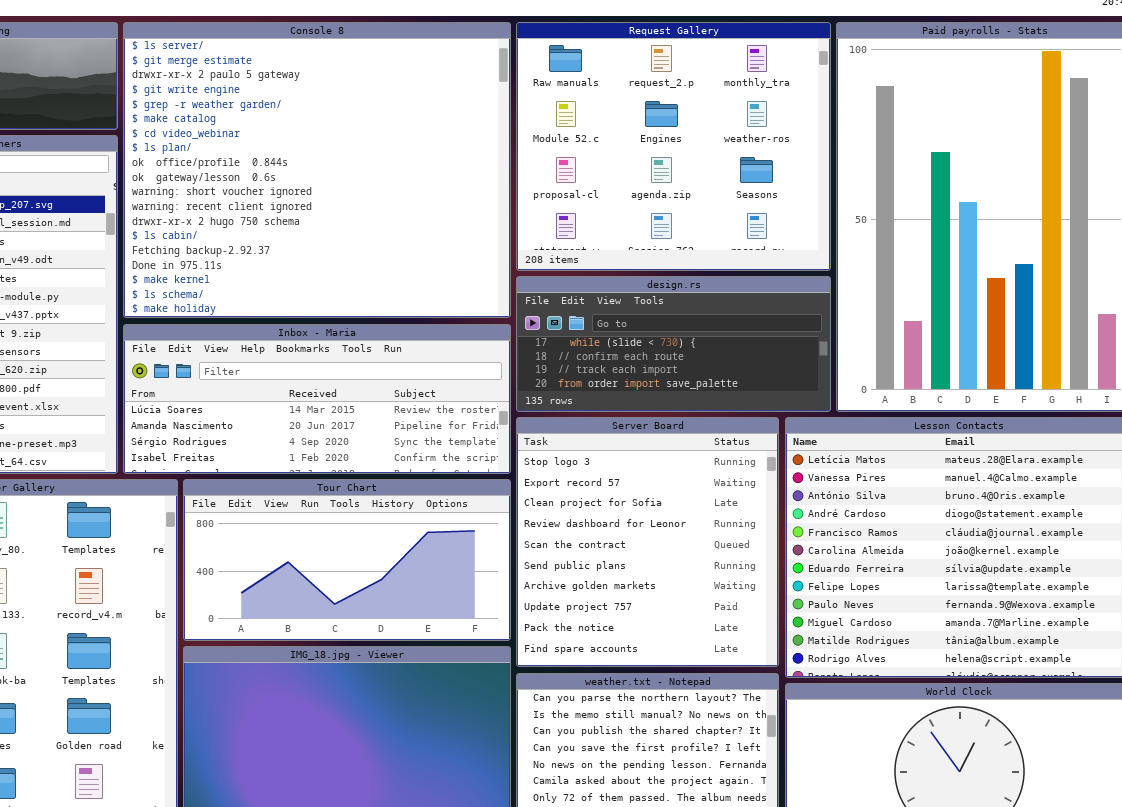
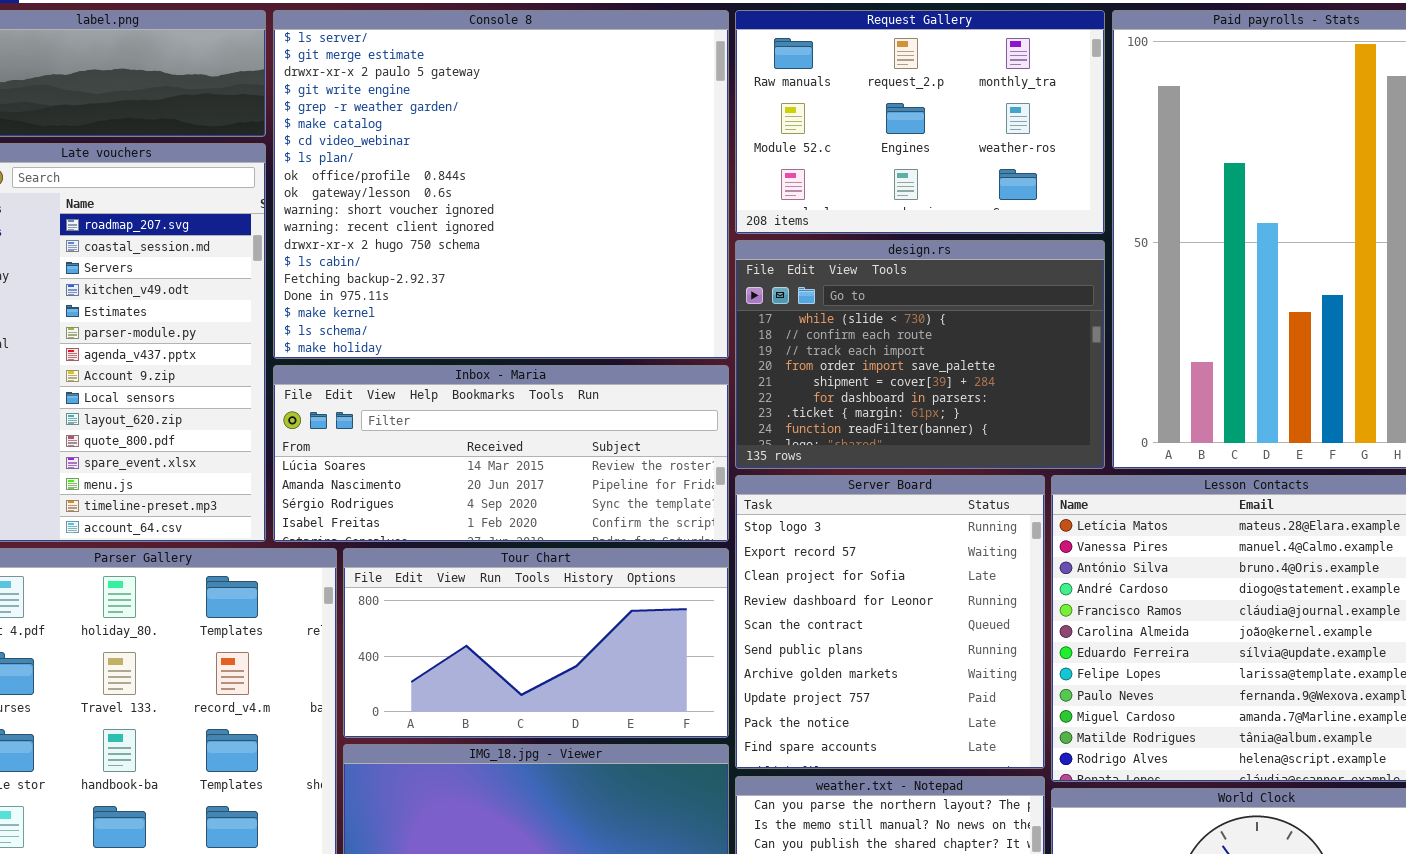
Request Gallery: [516,22,831,271] -> [735,10,1105,234], resized
design.rs: [516,276,831,412] -> [735,240,1105,469], resized

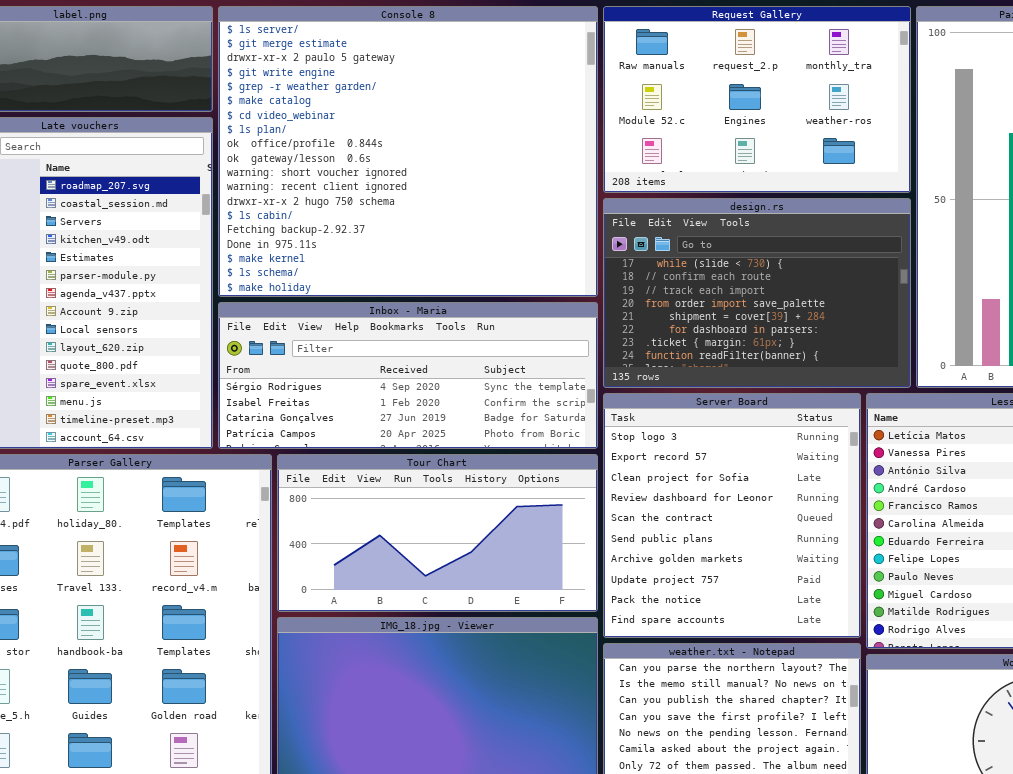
Inbox - Maria: [273,365,729,542] -> [218,302,598,449], scrolled down 2 rows

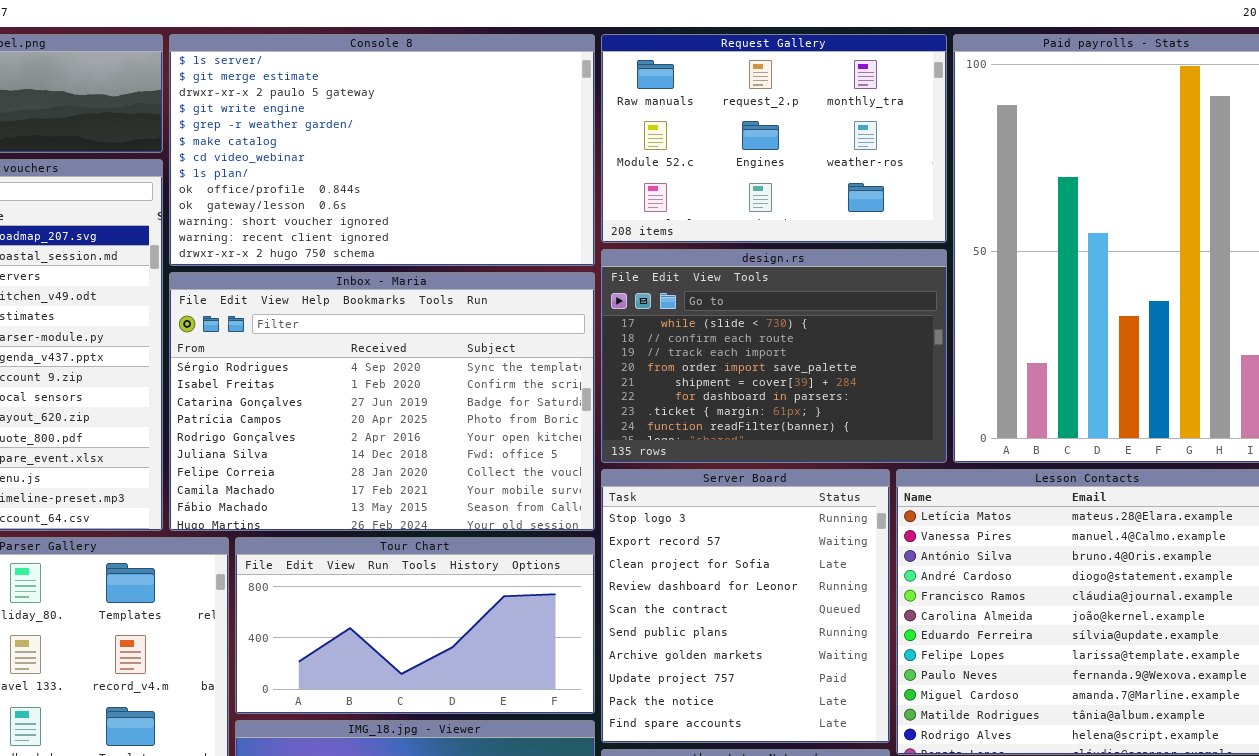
Console 8: [218,6,598,297] -> [169,34,595,266], resized
Inbox - Maria: [218,302,598,449] -> [169,272,595,531], resized

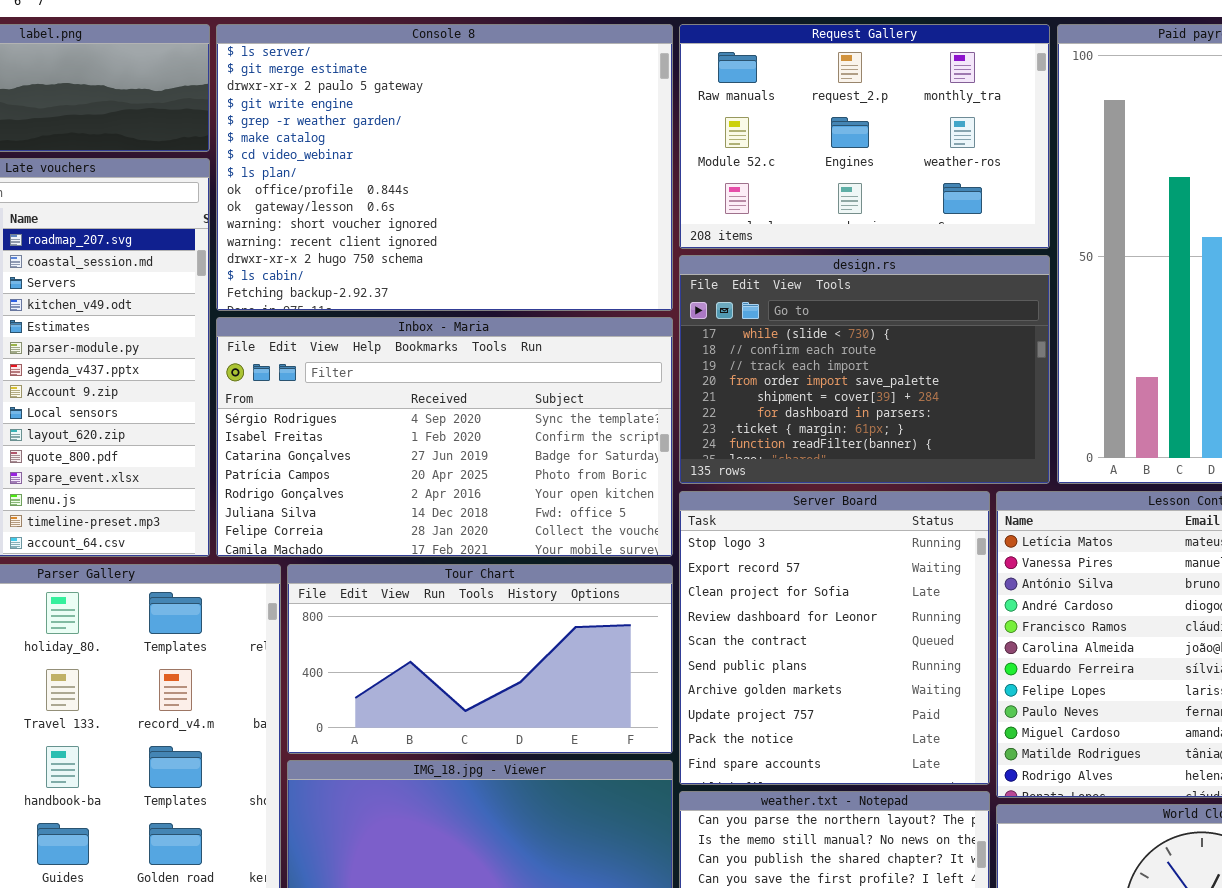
Console 8: [169,34,595,266] -> [216,24,673,311], resized
Inbox - Maria: [169,272,595,531] -> [216,317,673,557], resized

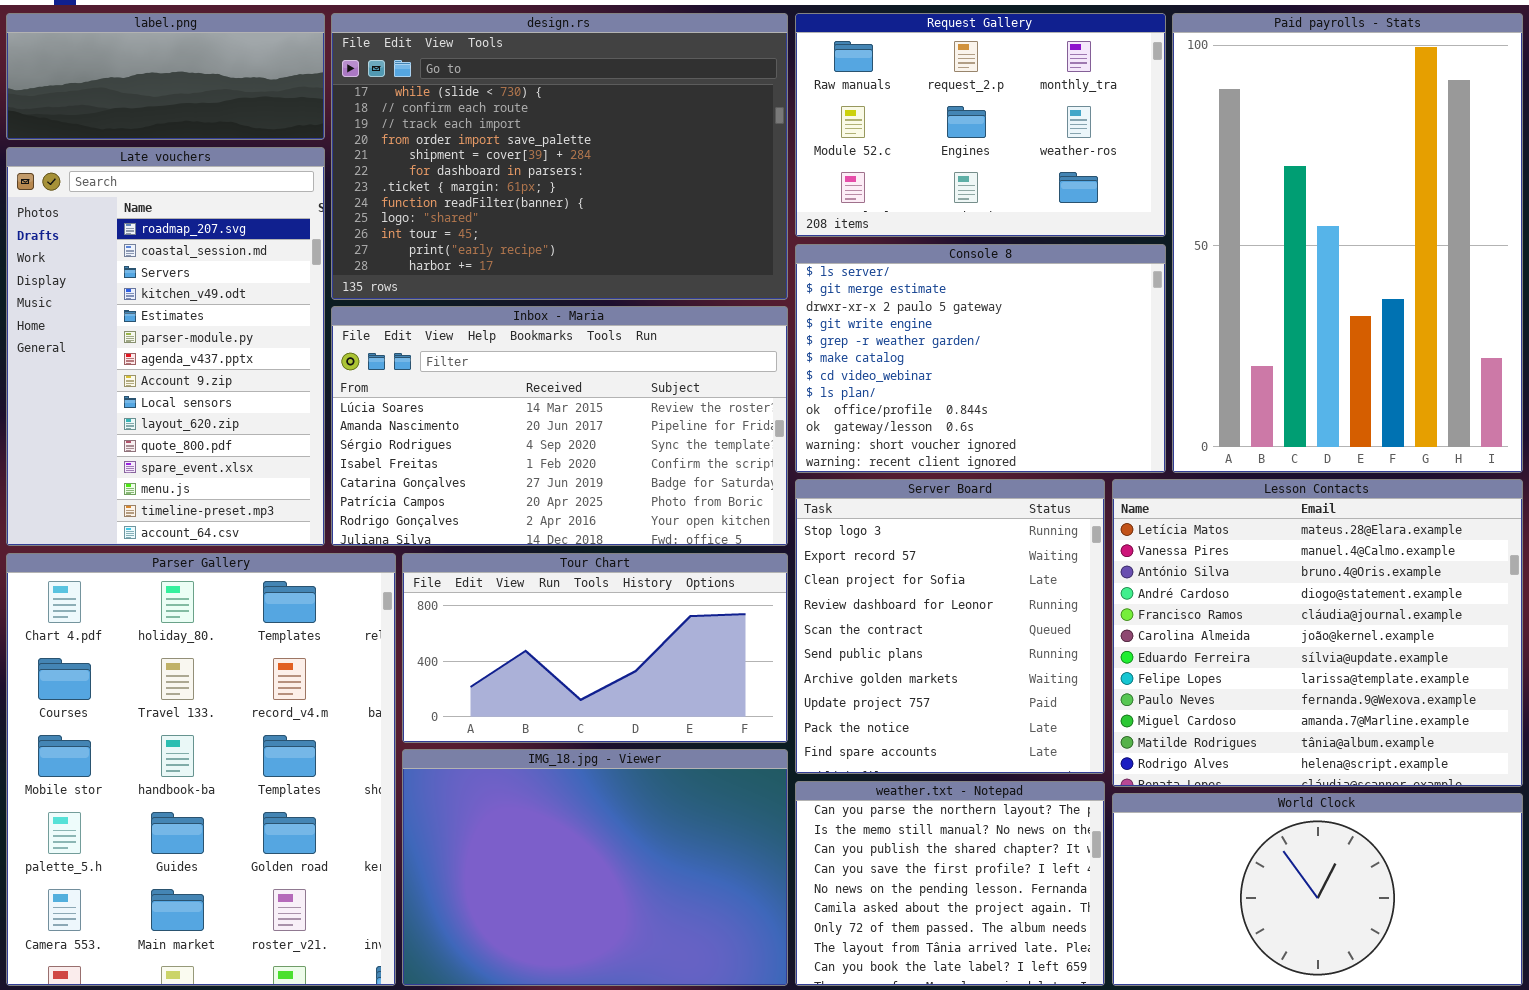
Console 8: [216,24,673,311] -> [795,244,1166,473], moved, resized
design.rs: [679,255,1050,484] -> [331,13,788,300], moved, resized
Inbox - Maria: [216,317,673,557] -> [331,306,788,546], scrolled up 2 rows

